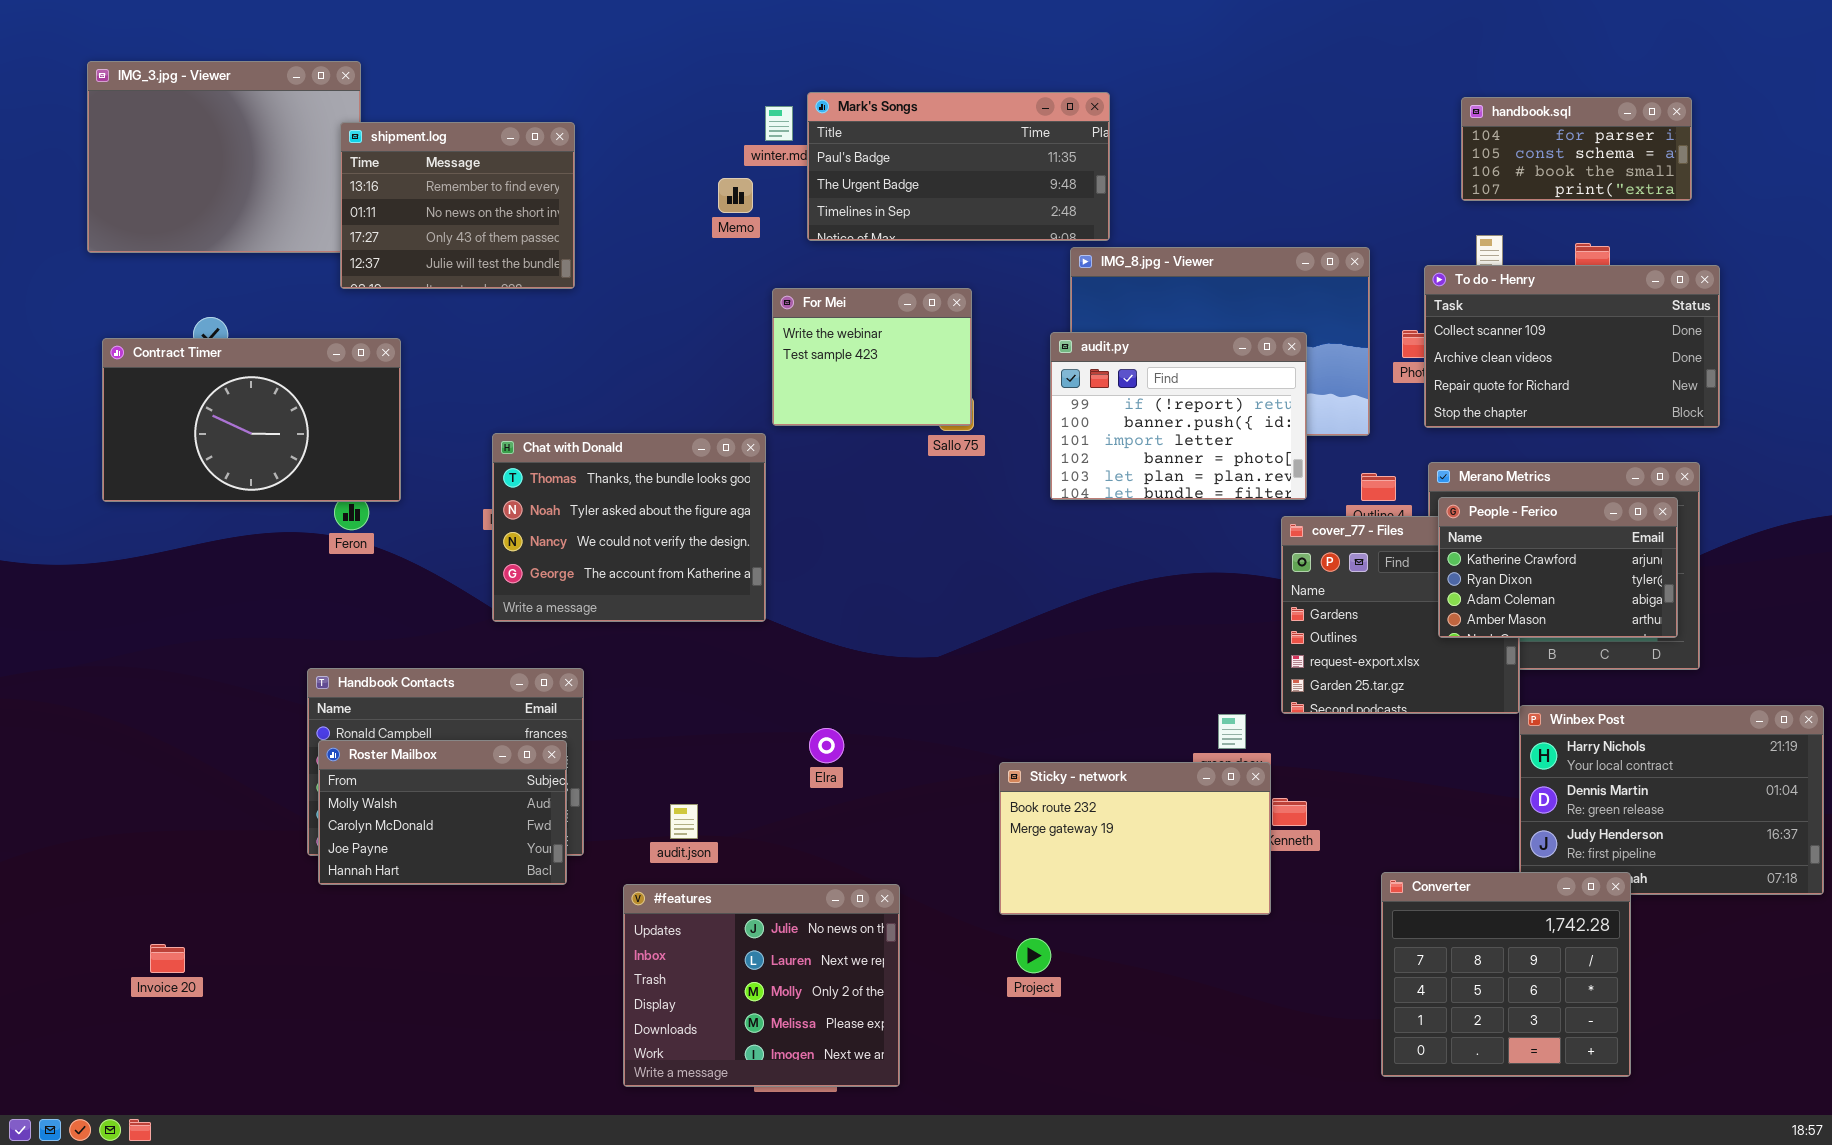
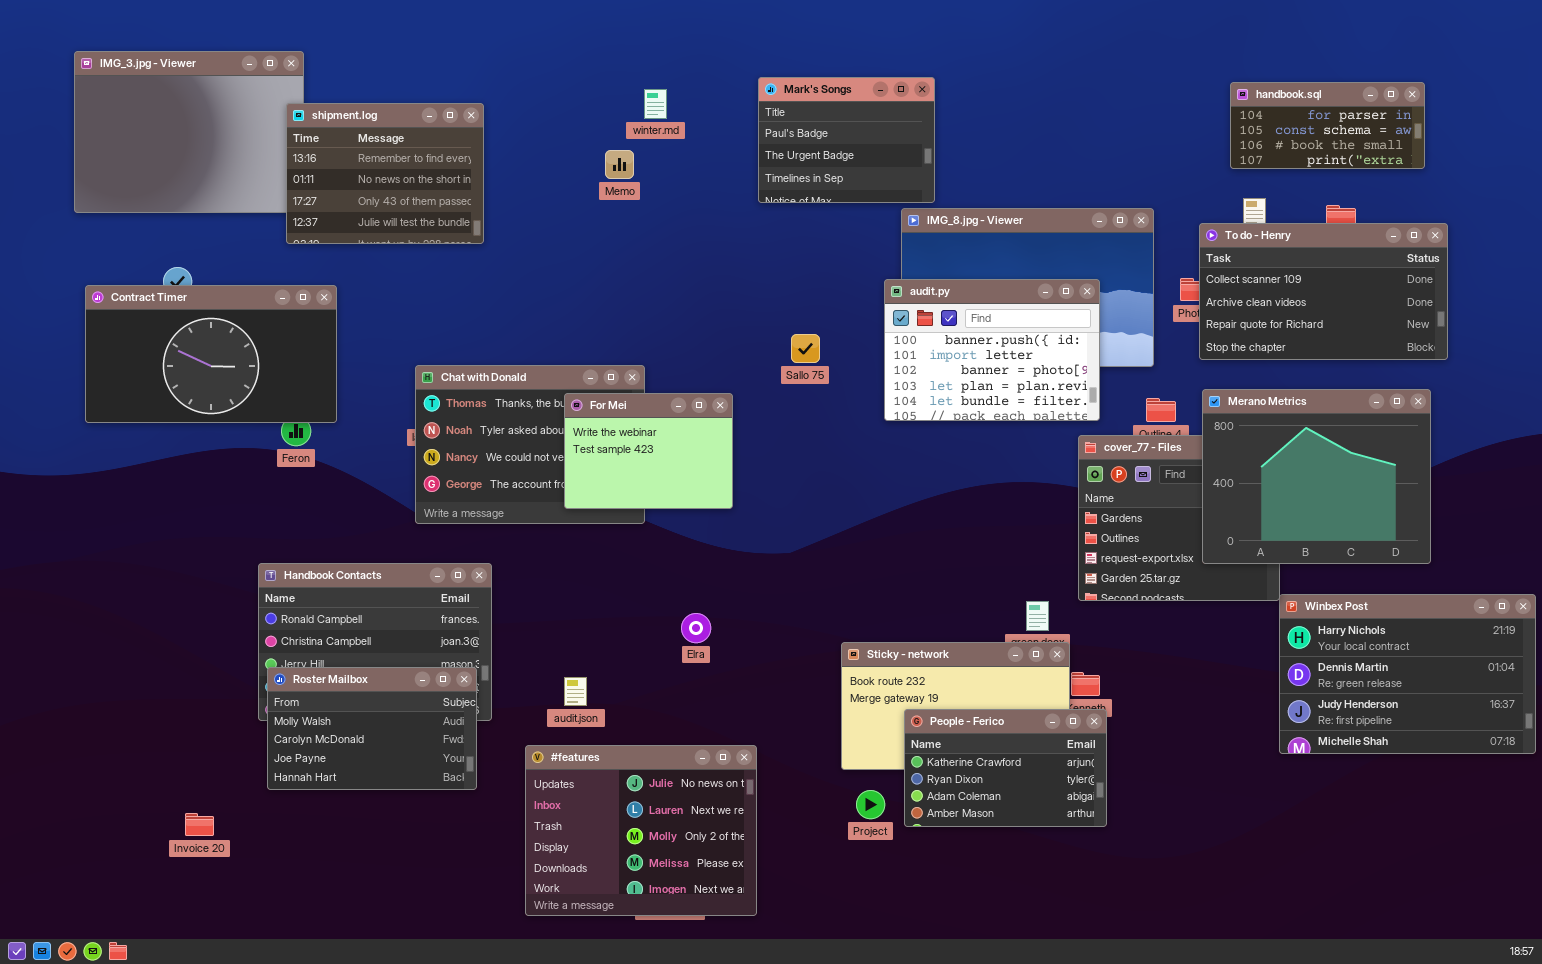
Mark's Songs: [807,92,1110,241] -> [758,77,935,203], resized
For Mei: [772,288,972,426] -> [564,393,733,509], moved
audit.py: [1050,332,1307,500] -> [884,279,1100,421], scrolled down 1 row
Merano Metrics: [1428,462,1700,670] -> [1202,389,1431,564], raised
People - Ferico: [1438,497,1678,638] -> [904,709,1107,827], moved
Roster Mailbox: [318,740,567,885] -> [267,667,477,790], moved
Converter: [1381,872,1631,1077] -> none, closed
Invoice 20: [150,944,185,973] -> [185,813,214,836], moved

